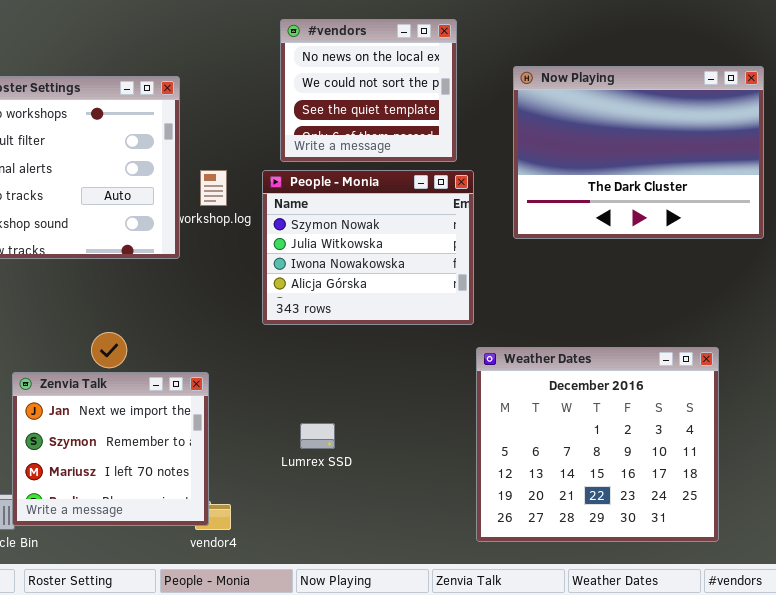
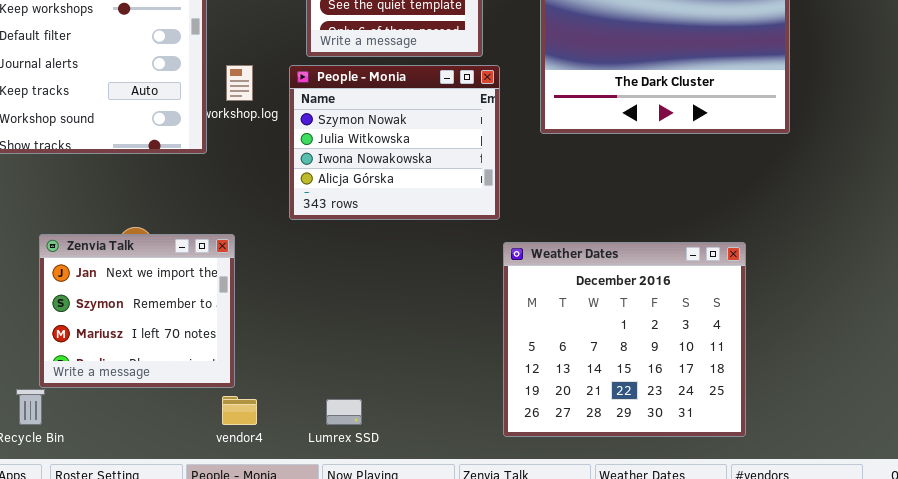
Zenvia Talk: [12,372,209,526] -> [39,234,235,388], moved
Lumrex SSD: [300,423,335,449] -> [326,399,362,425], moved

